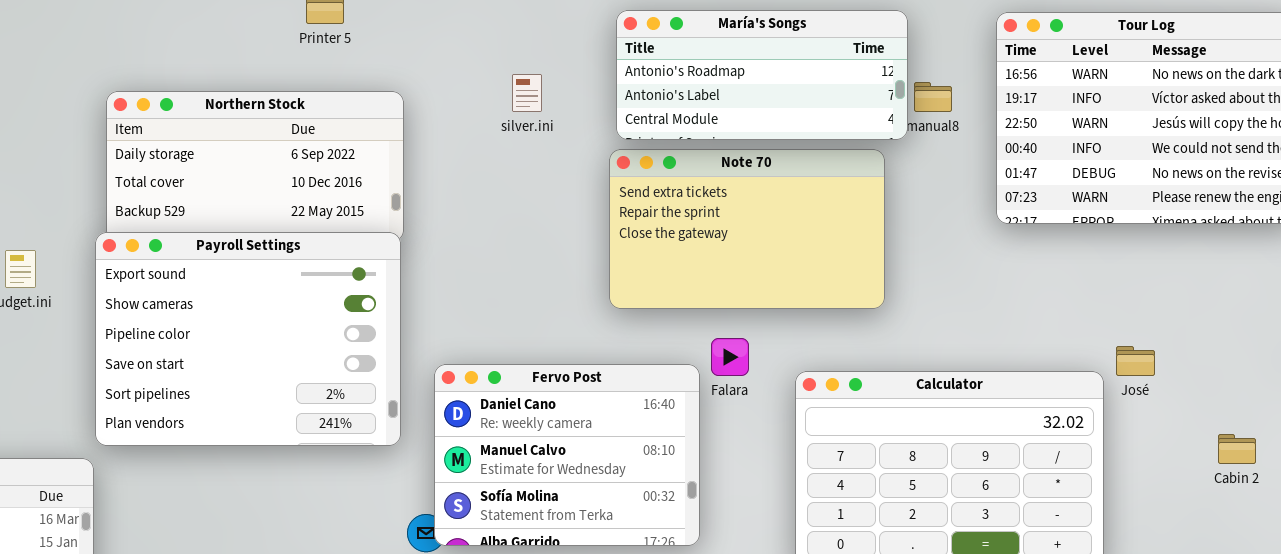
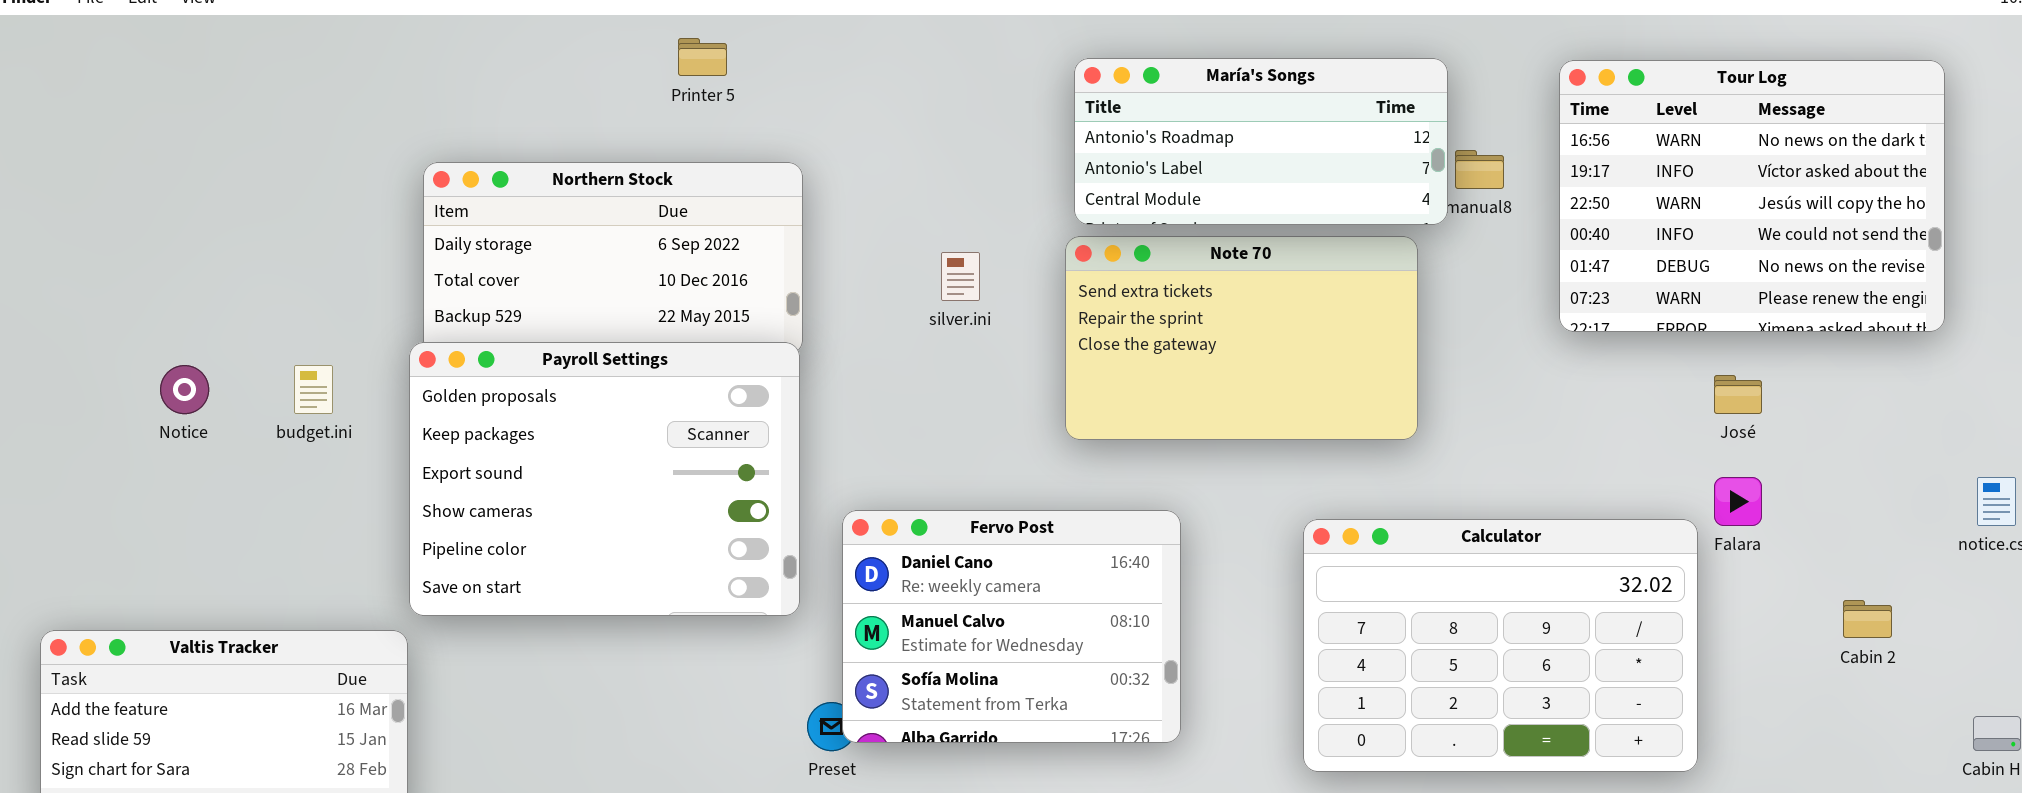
silver.ini: [512,74,542,112] -> [941,252,980,301], moved
Payroll Settings: [95,232,401,446] -> [409,342,800,616], scrolled up 2 rows
Falara: [711,338,749,376] -> [1714,477,1762,526], moved
José: [1116,346,1155,376] -> [1714,375,1762,414], moved

